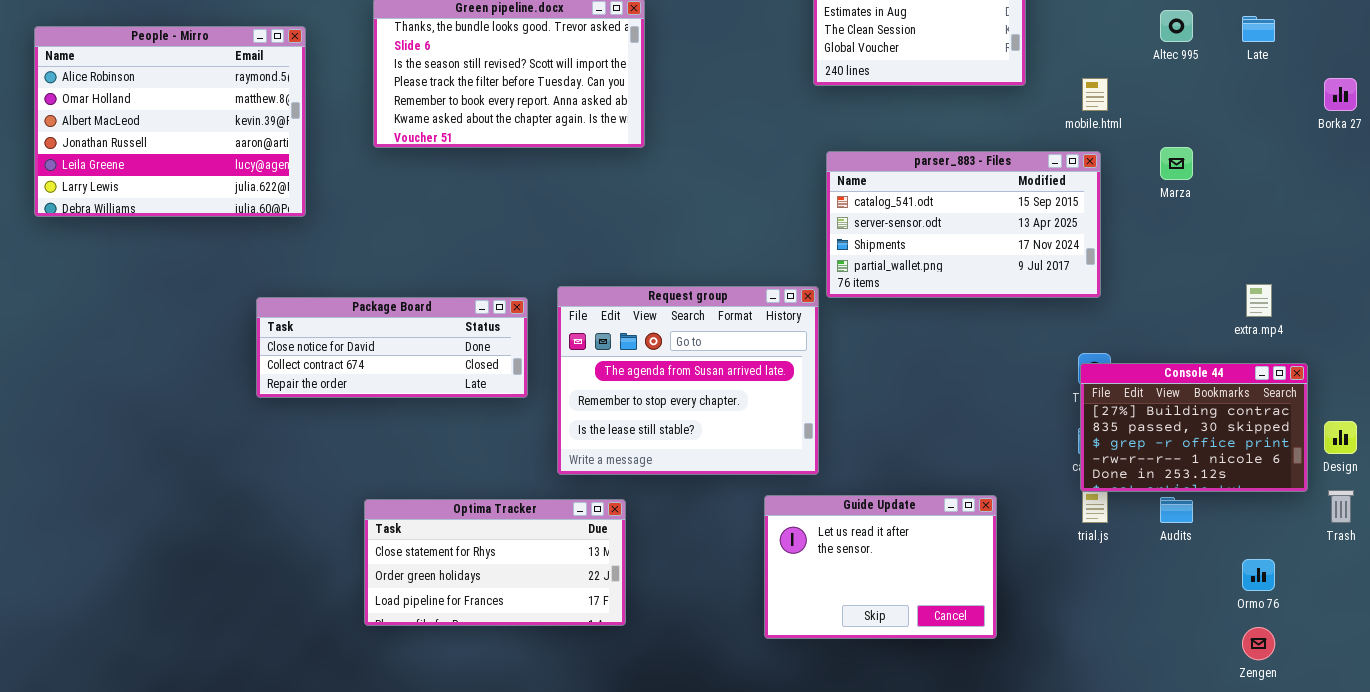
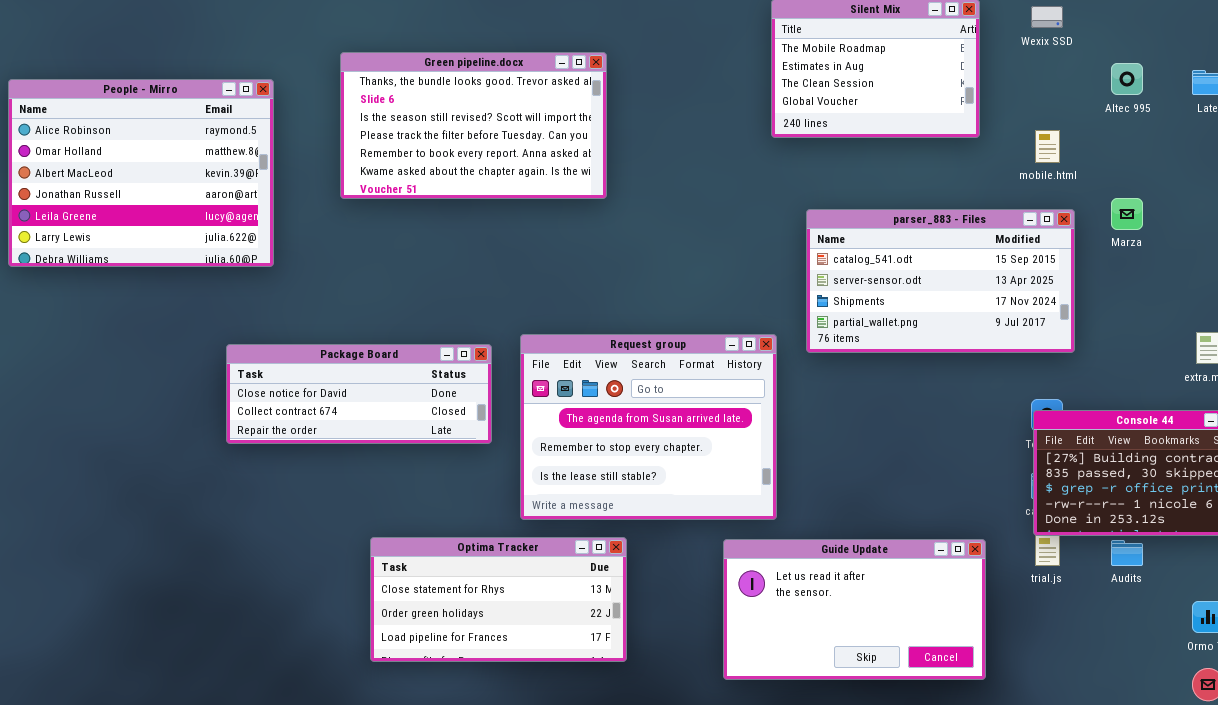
parser_883 - Files: [826,151,1101,298] -> [806,209,1075,353], moved
Guide Update: [764,495,997,639] -> [723,539,986,680], resized
Optima Tracker: [364,499,626,626] -> [370,537,627,662], moved

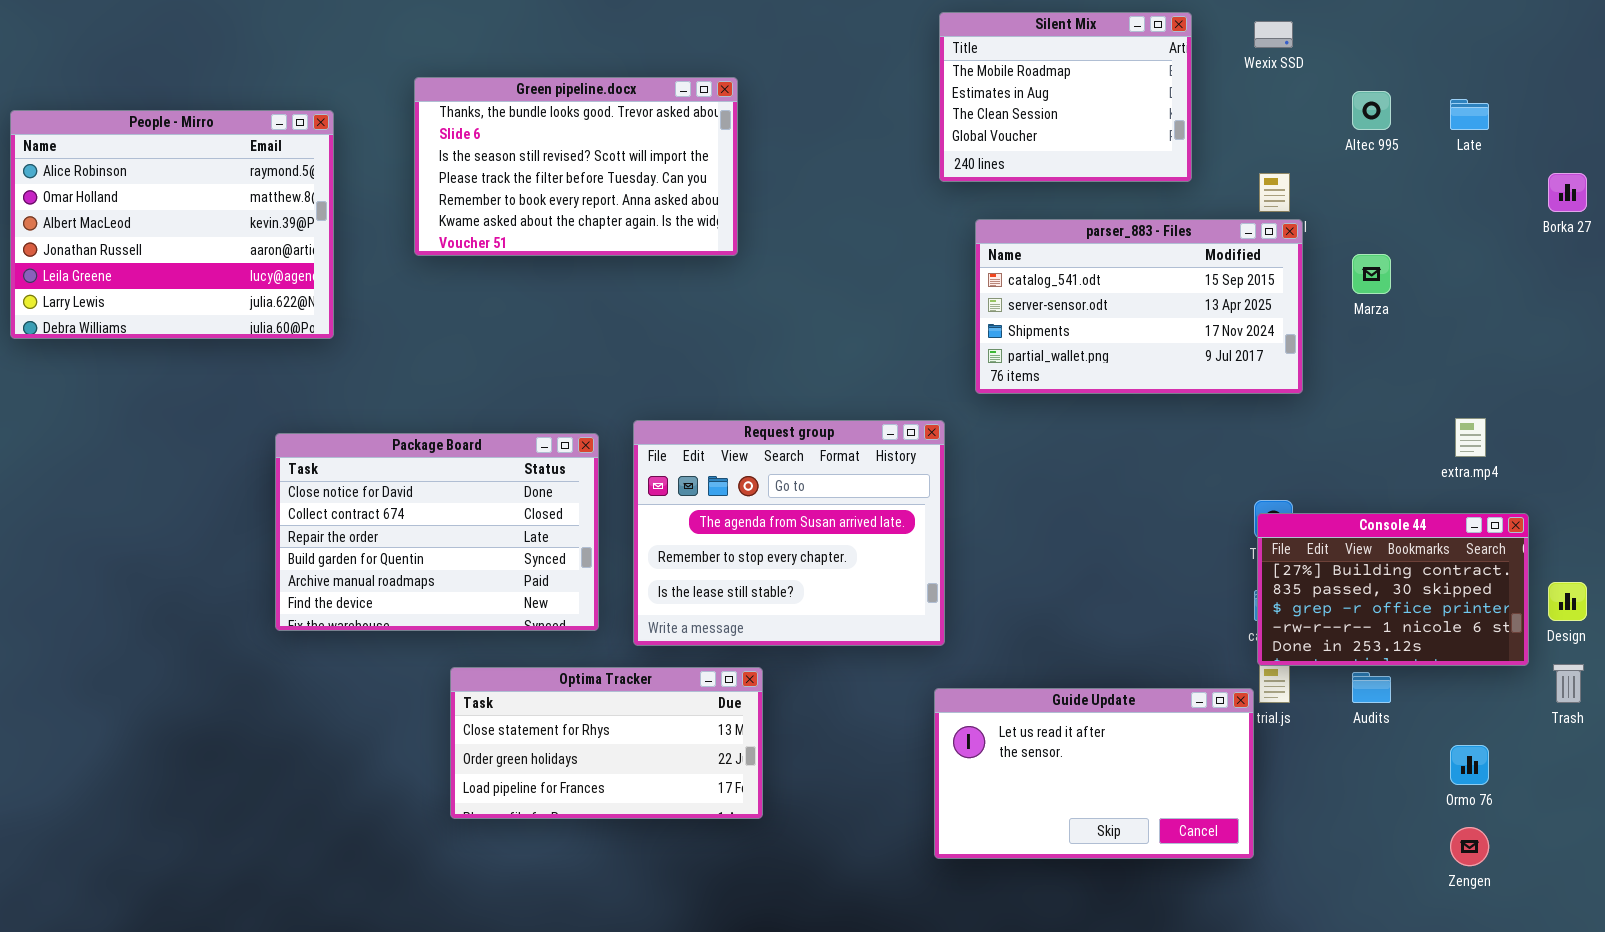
parser_883 - Files: [806,209,1075,353] -> [975,219,1303,394], moved
Package Board: [226,344,492,444] -> [275,433,599,631], resized
Guide Update: [723,539,986,680] -> [934,688,1254,859], moved

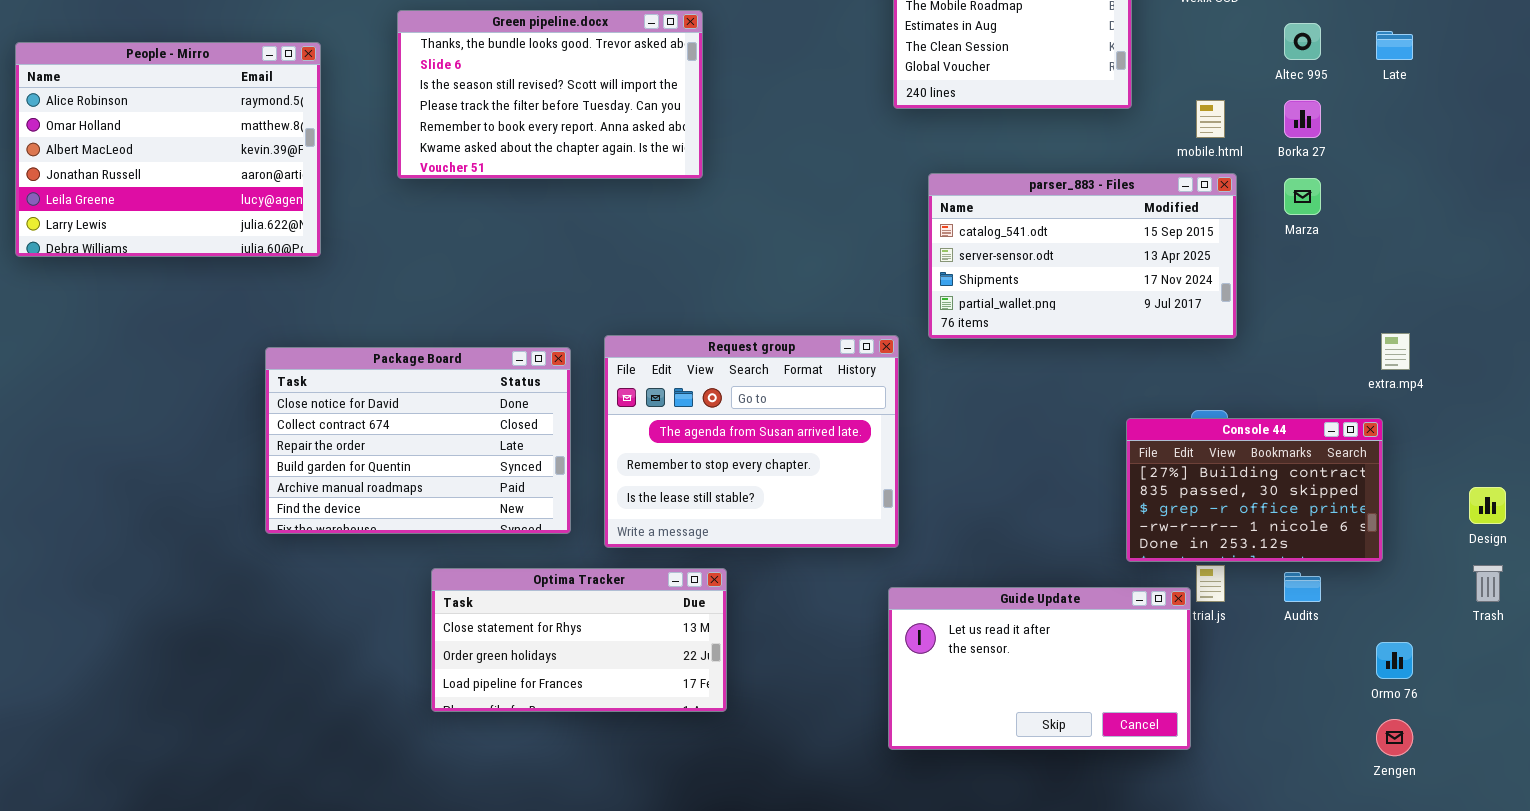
Borka 27: [1548,173,1587,212] -> [1284,100,1321,138], moved
parser_883 - Files: [975,219,1303,394] -> [928,173,1237,339], moved
Console 44: [1257,513,1529,666] -> [1126,418,1383,562], moved

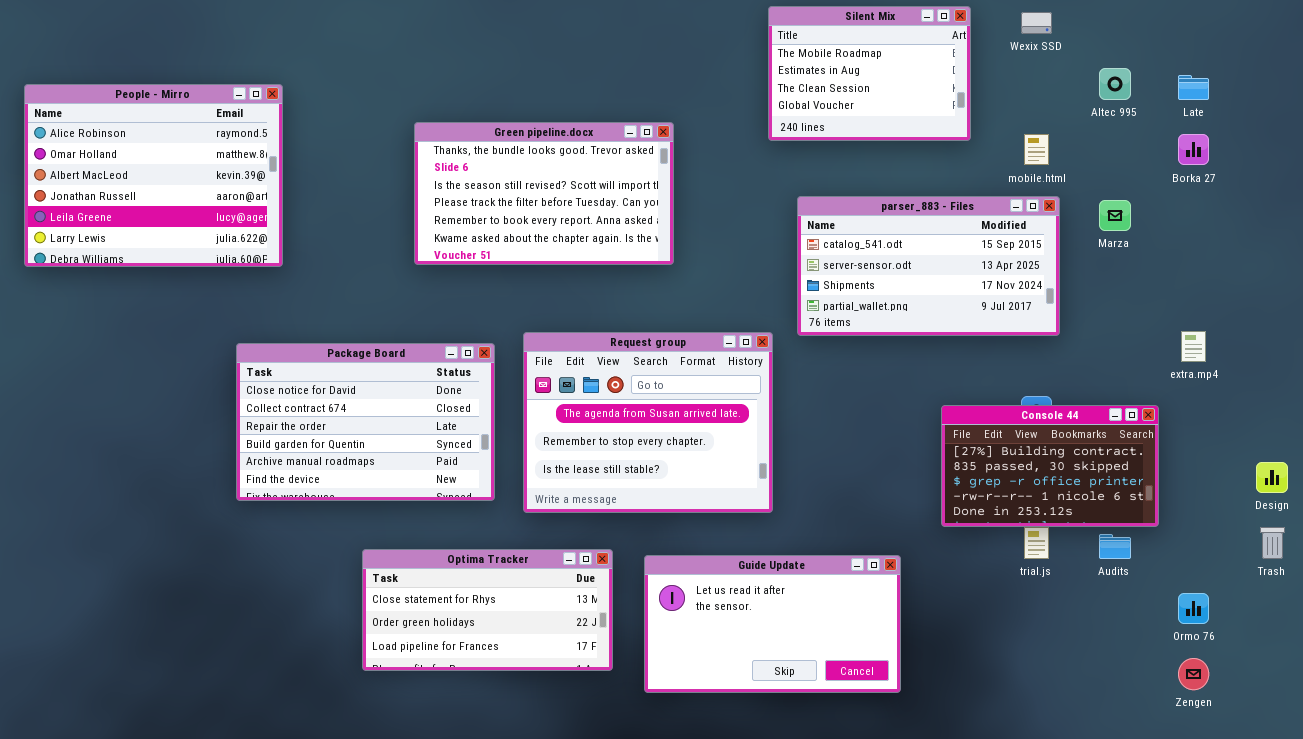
Green pipeline.docx: [397,10,703,179] -> [414,122,674,265], moved
Borka 27: [1284,100,1321,138] -> [1178,134,1209,165], moved
Console 44: [1126,418,1383,562] -> [941,405,1159,527], moved
Optima Tracker: [431,568,727,712] -> [362,549,613,671], moved
Guide Update: [888,587,1191,750] -> [644,555,901,693], moved

